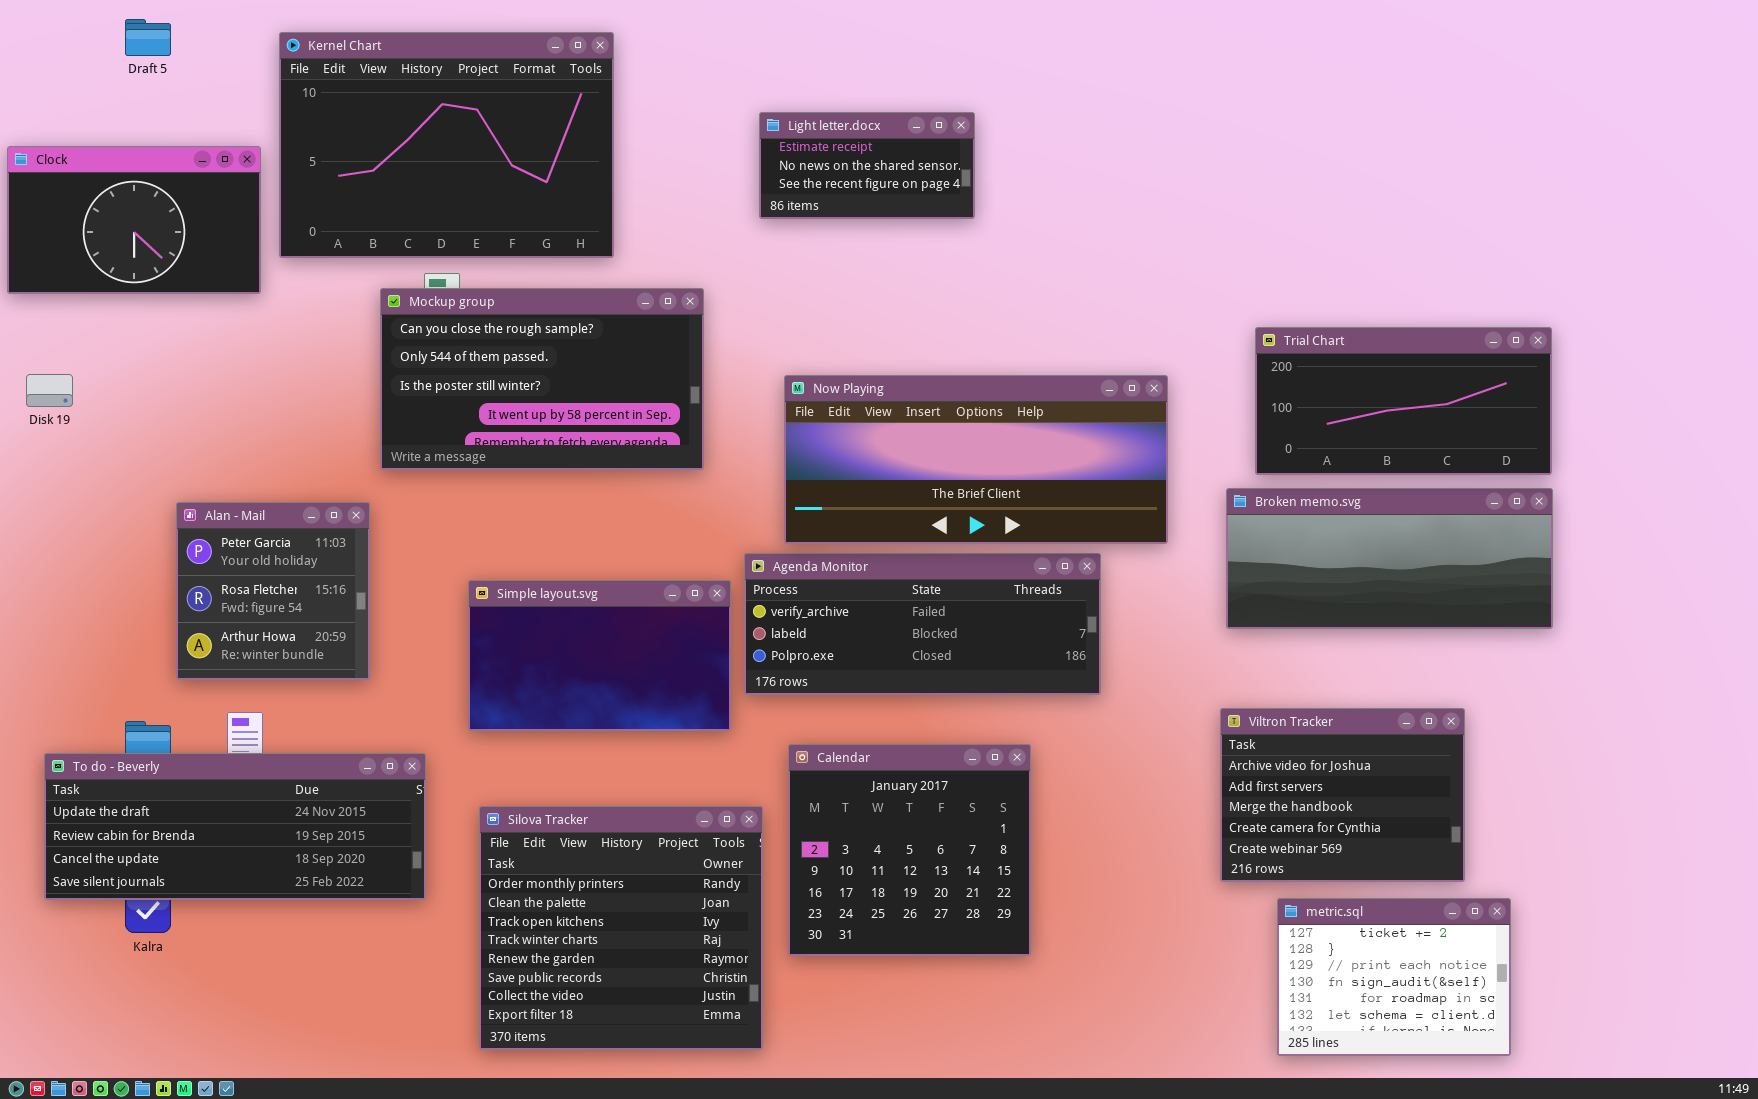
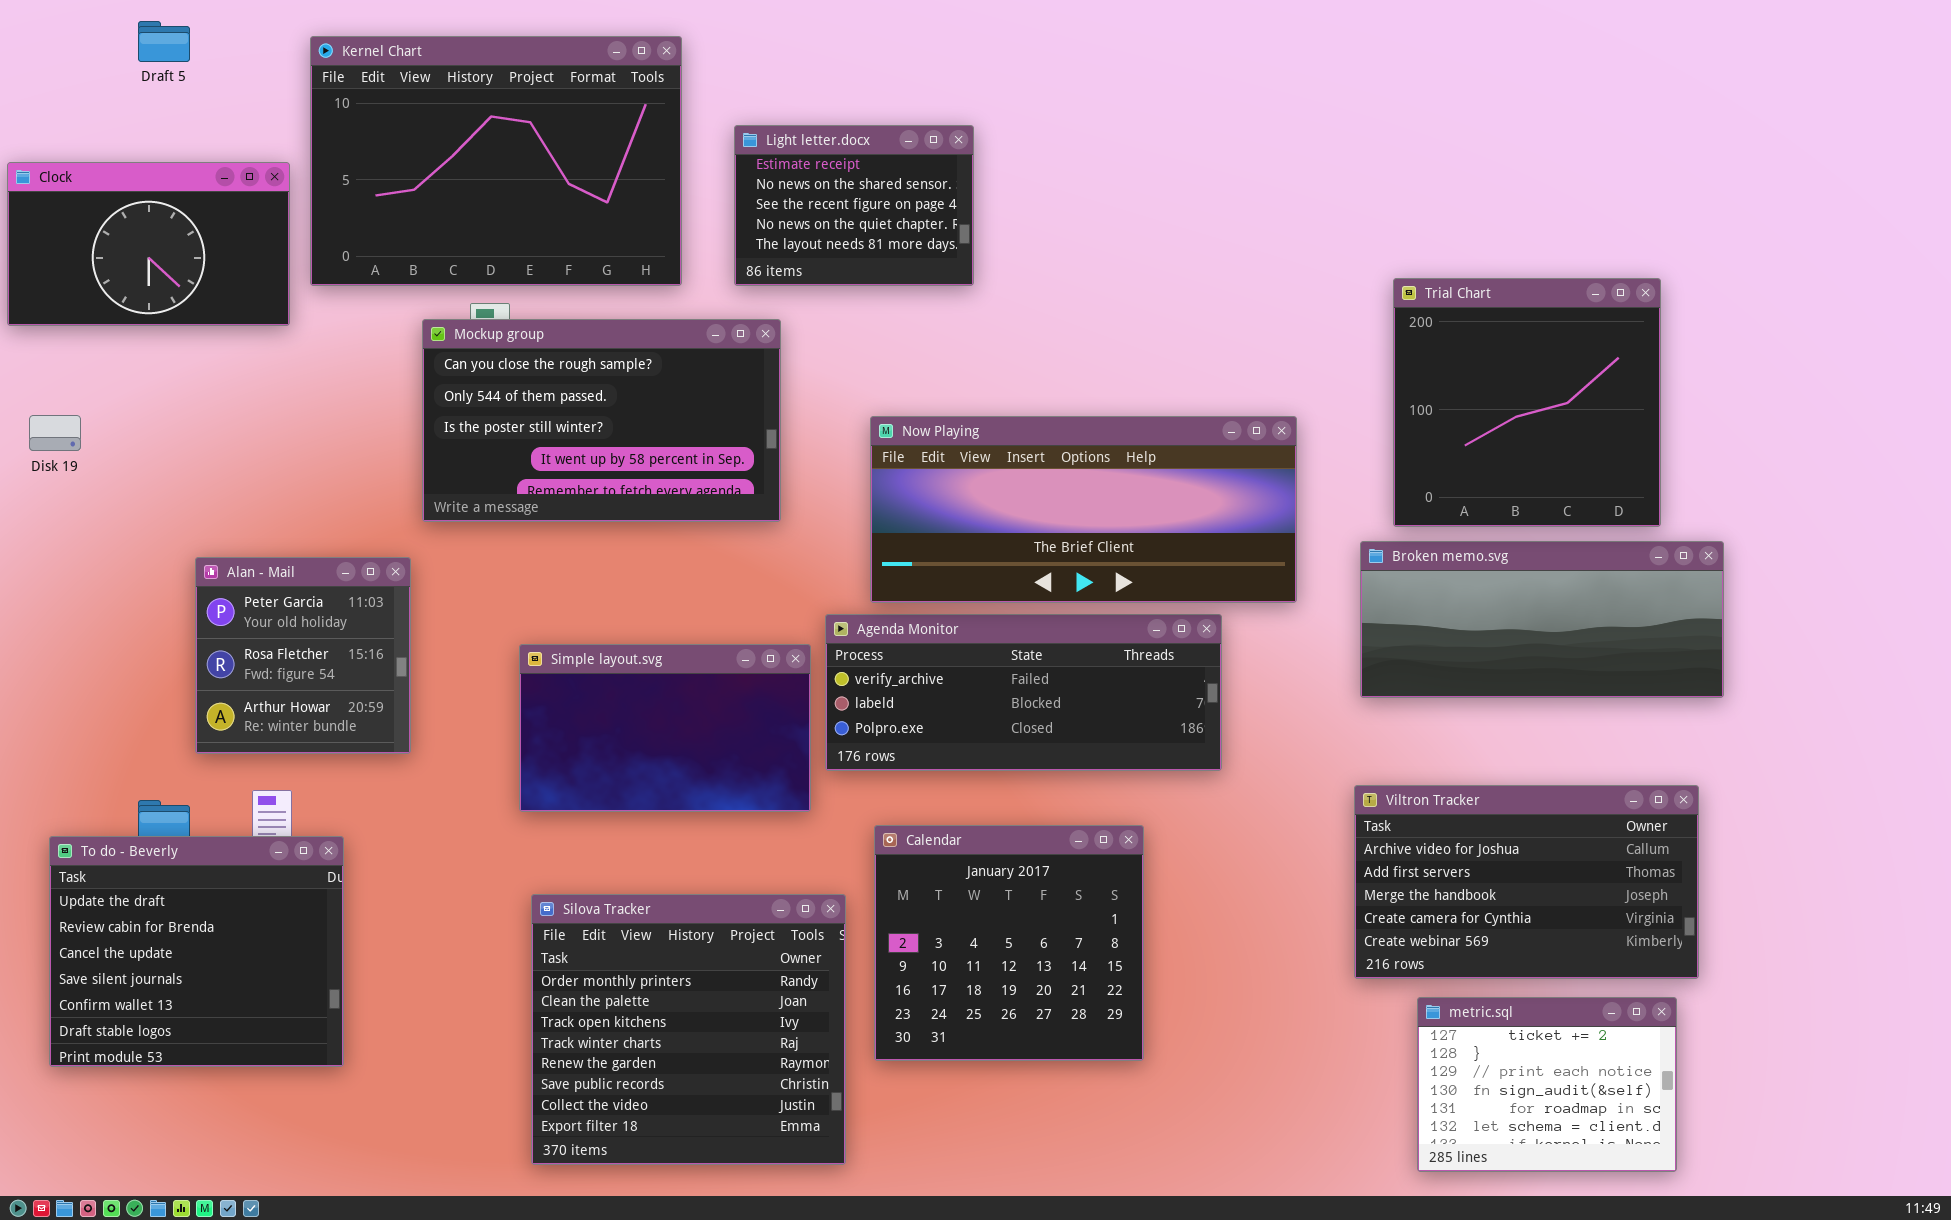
Light letter.docx: [759,112,975,219] -> [734,125,974,286], moved, resized
Trial Chart: [1255,327,1552,475] -> [1393,278,1661,527], resized
Viltron Tracker: [1220,708,1465,882] -> [1354,785,1699,979], resized
To do - Beverly: [44,753,426,900] -> [49,836,344,1067], resized

